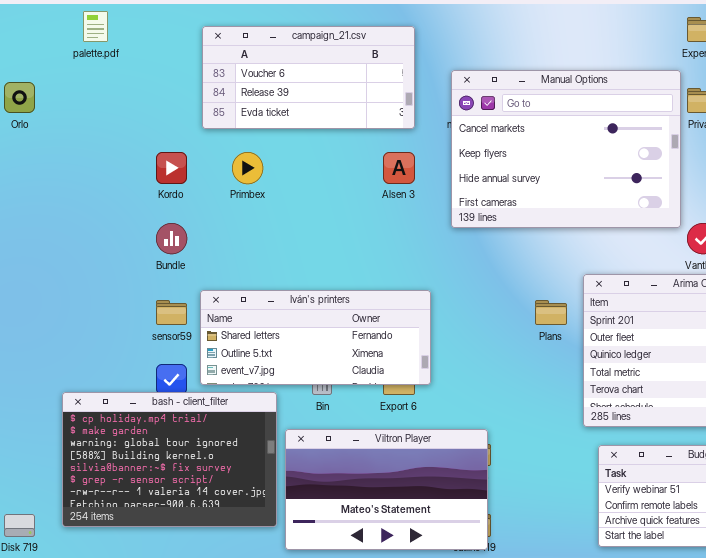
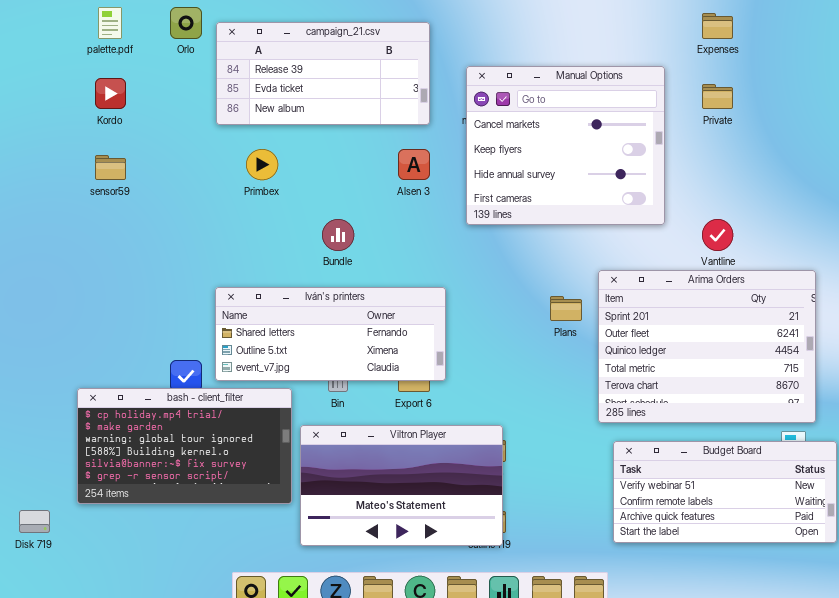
campaign_21.csv: [202,26,415,129] -> [216,22,430,125], scrolled down 1 row
Manual Options: [451,70,681,228] -> [466,66,665,225], resized
Orlo: [4,82,35,113] -> [170,7,202,39], moved
Kordo: [156,152,187,184] -> [95,78,126,109], moved
Bundle: [156,223,187,254] -> [322,219,354,251], moved
sensor59: [156,300,187,325] -> [95,155,126,180], moved
bash - client_filter: [62,392,277,527] -> [77,388,292,504], resized

